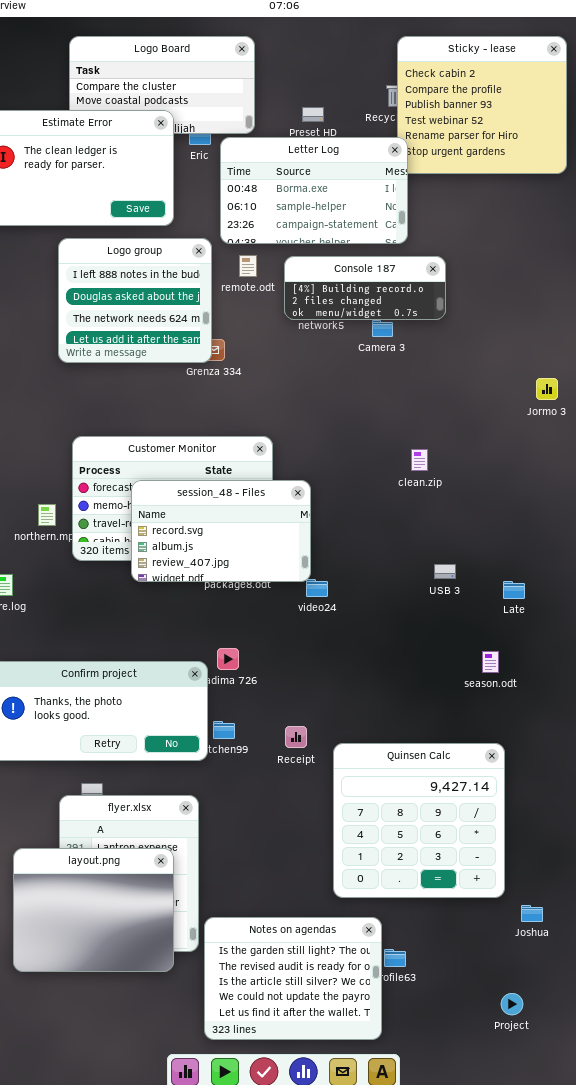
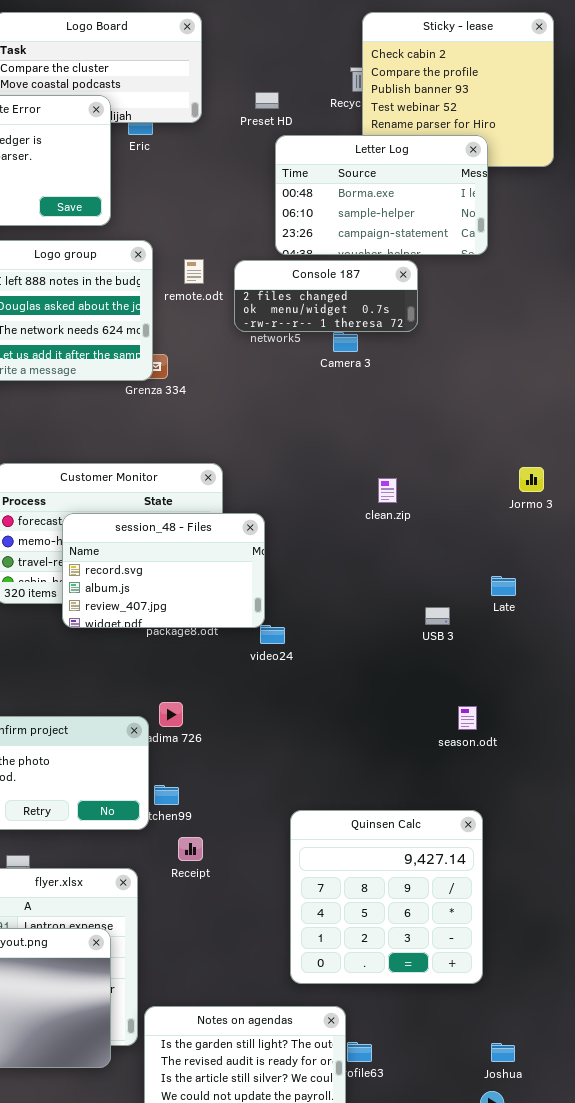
Letter Log: [220,137,408,244] -> [275,135,488,255], moved
Console 187: [284,256,446,320] -> [234,260,418,332], scrolled down 1 row
Jormo 3: [536,378,558,400] -> [519,467,544,492], moved
USB 3: [434,564,456,579] -> [425,607,450,625], moved
Late: [503,581,525,599] -> [491,576,516,596], moved
Receipt: [285,726,307,748] -> [178,837,203,861], moved
Joshua: [521,905,543,922] -> [491,1043,515,1062], moved

